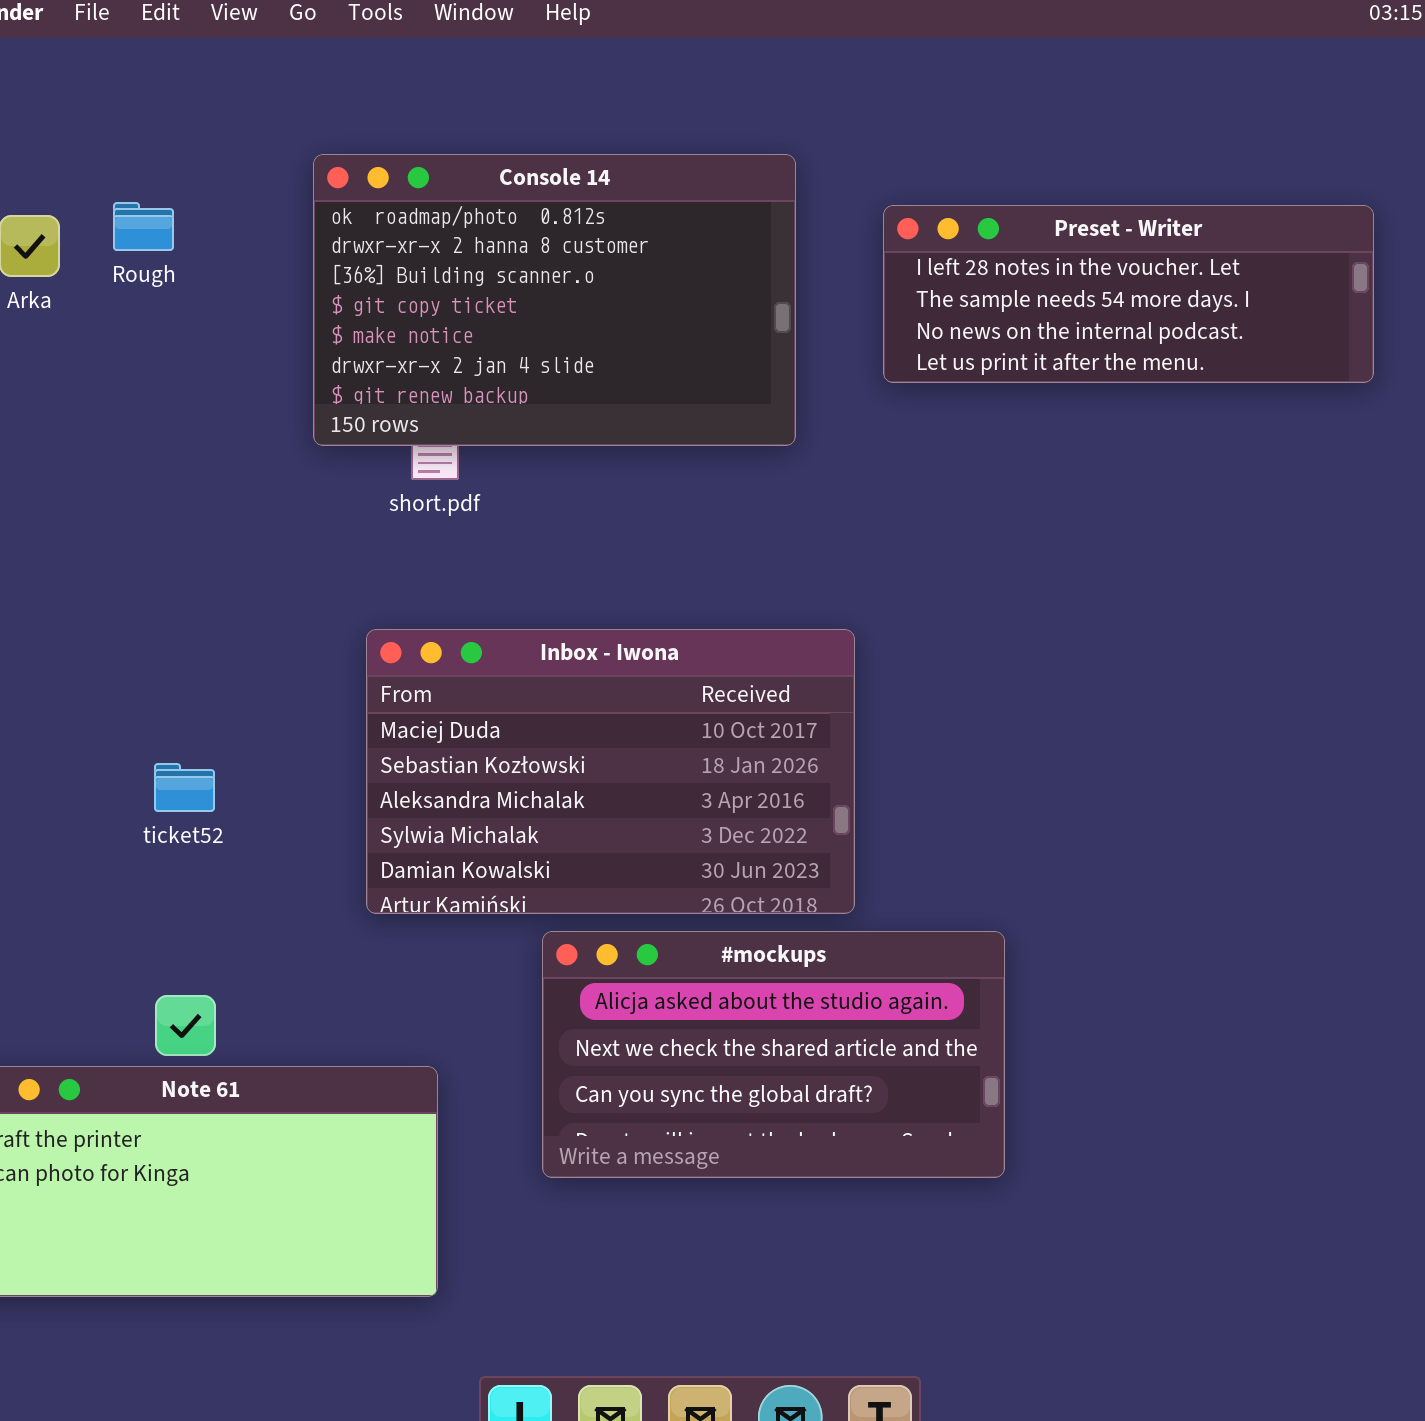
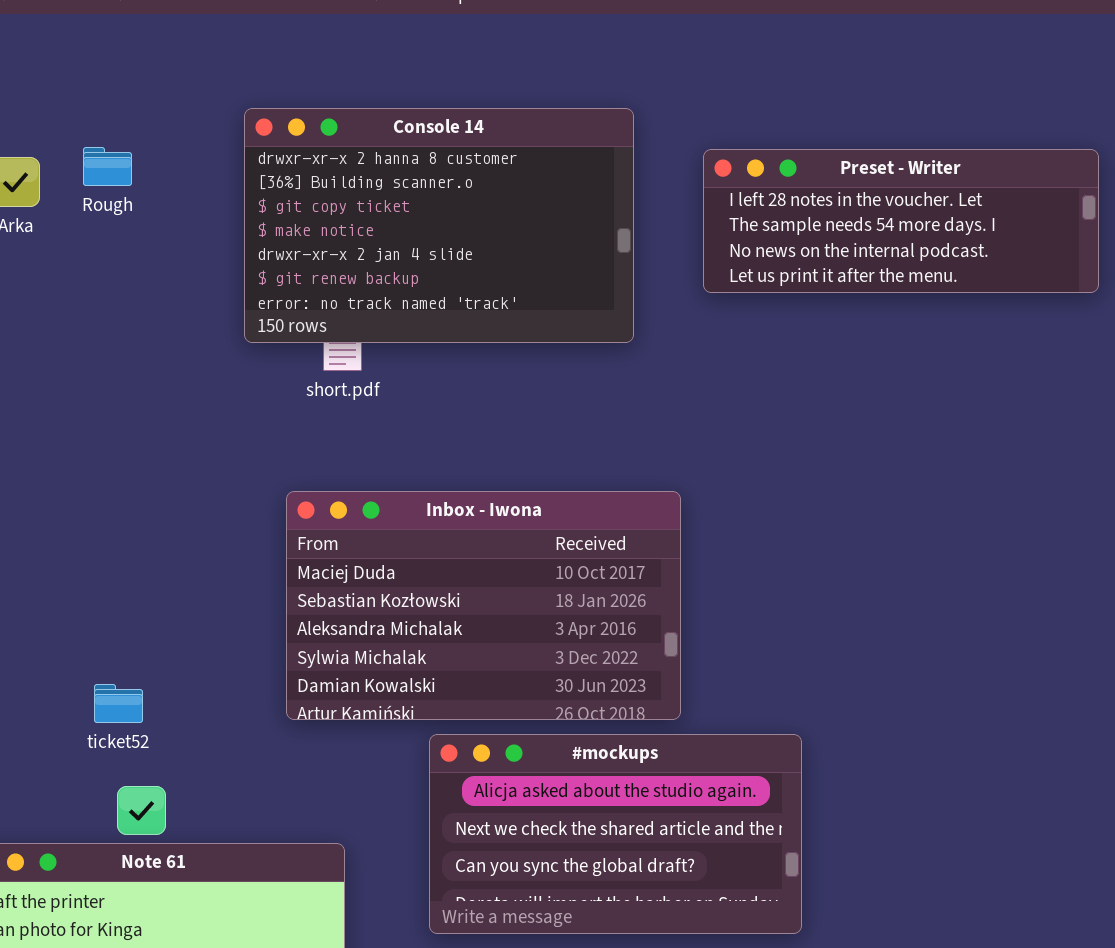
Console 14: [313,154,796,446] -> [244,108,634,343], scrolled down 1 row
ticket52: [154,763,215,812] -> [94,684,143,723], moved

